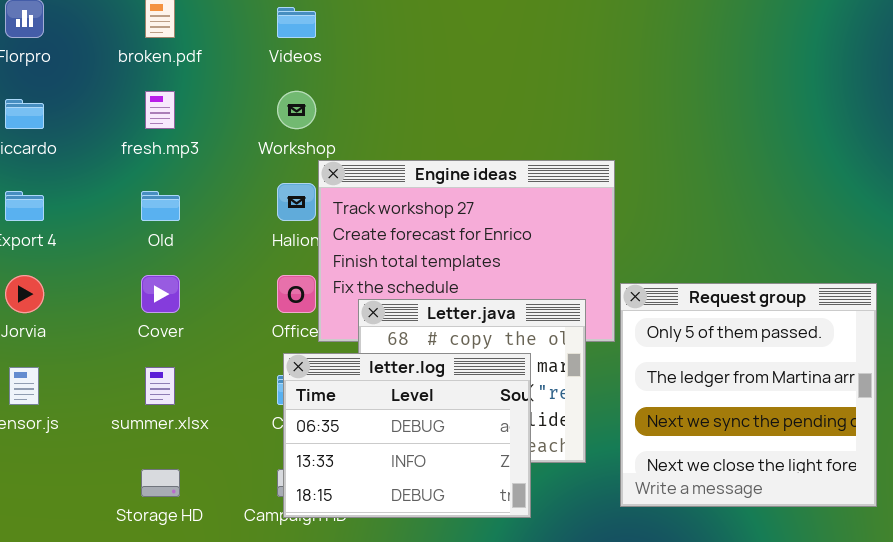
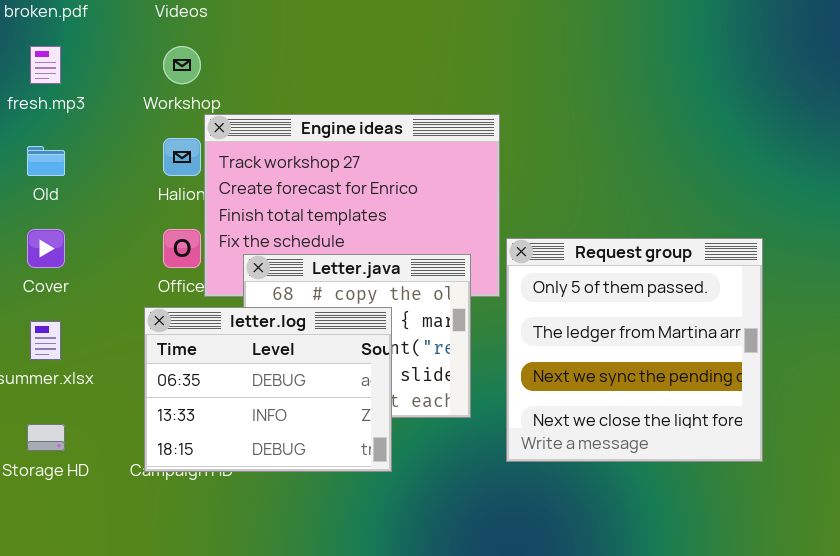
letter.log: [283,353,531,518] -> [144,307,392,472], moved

